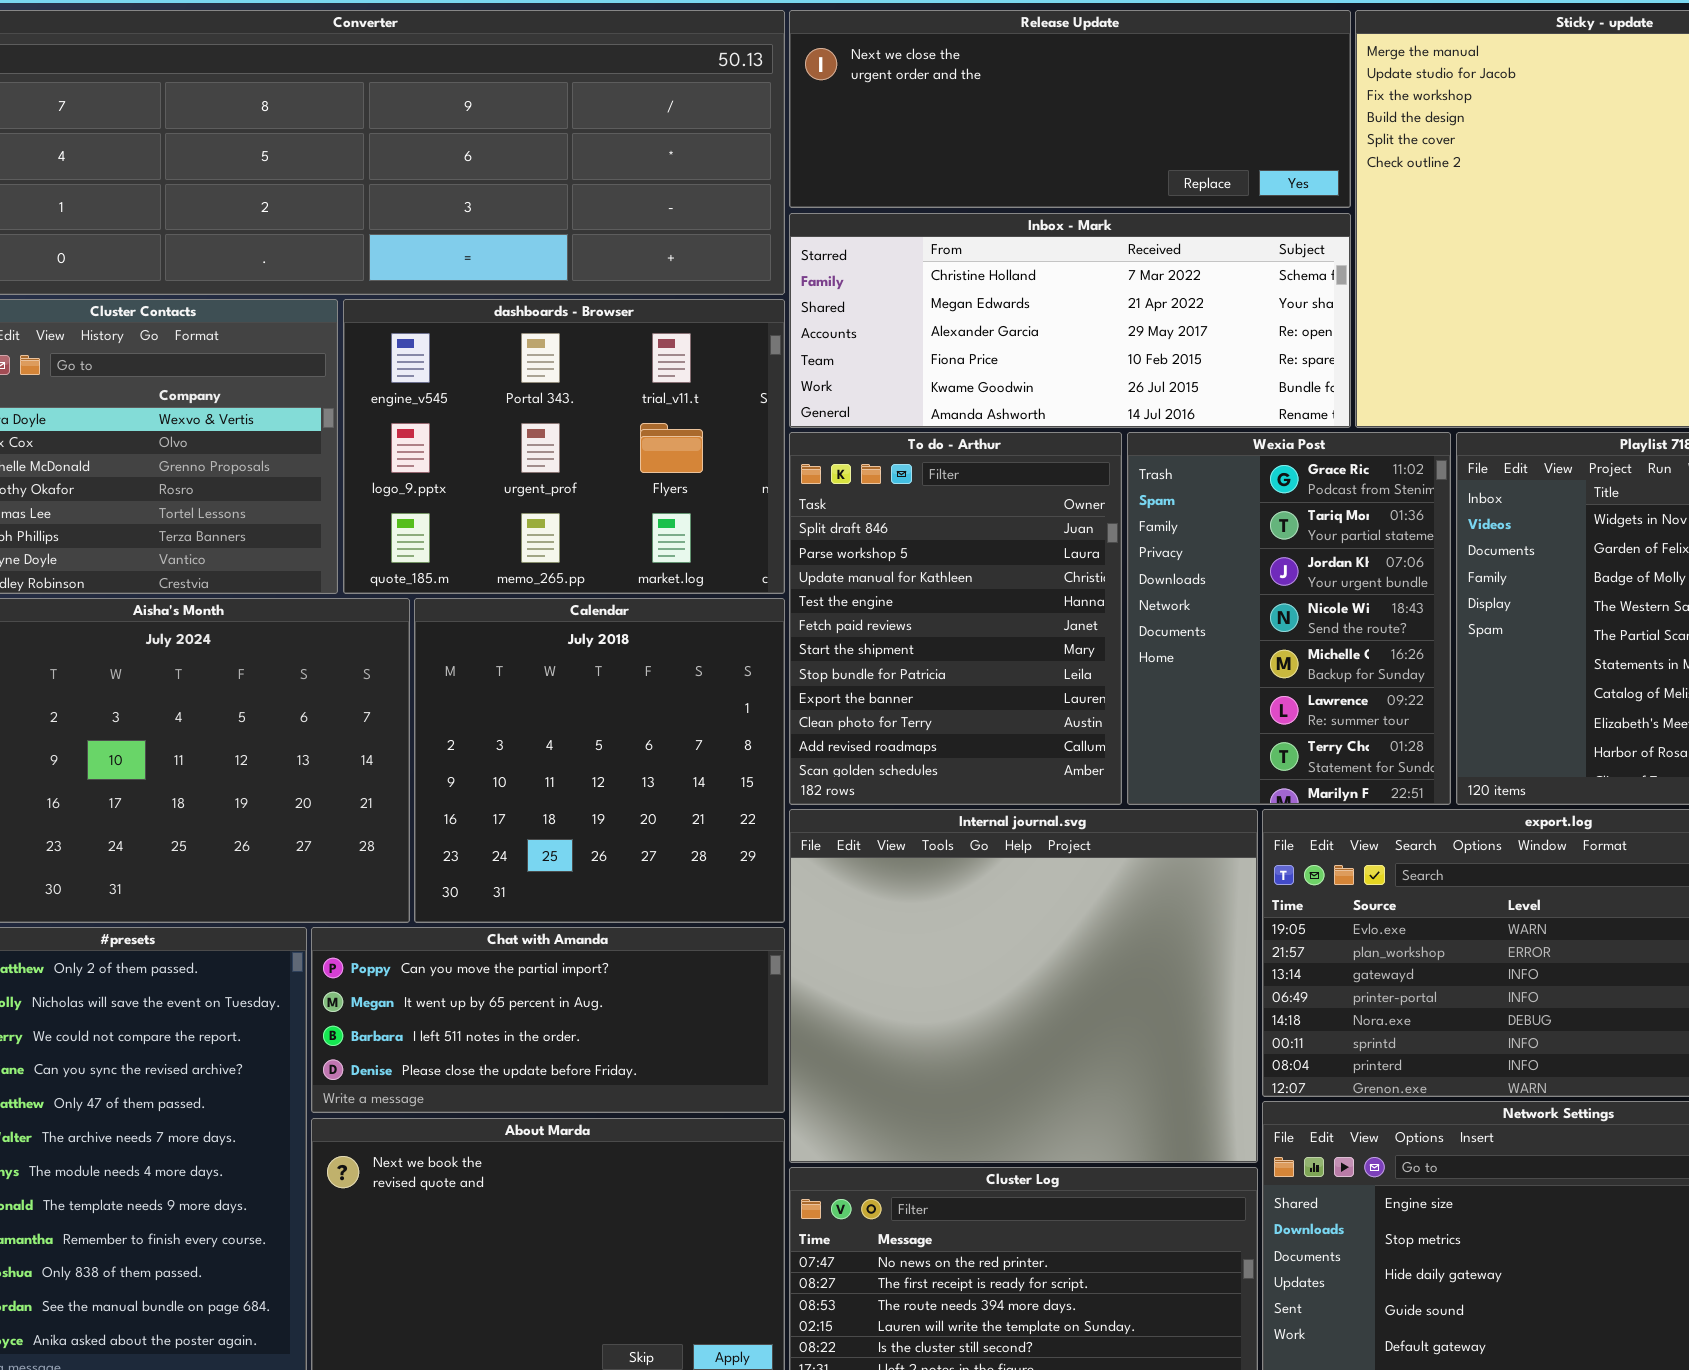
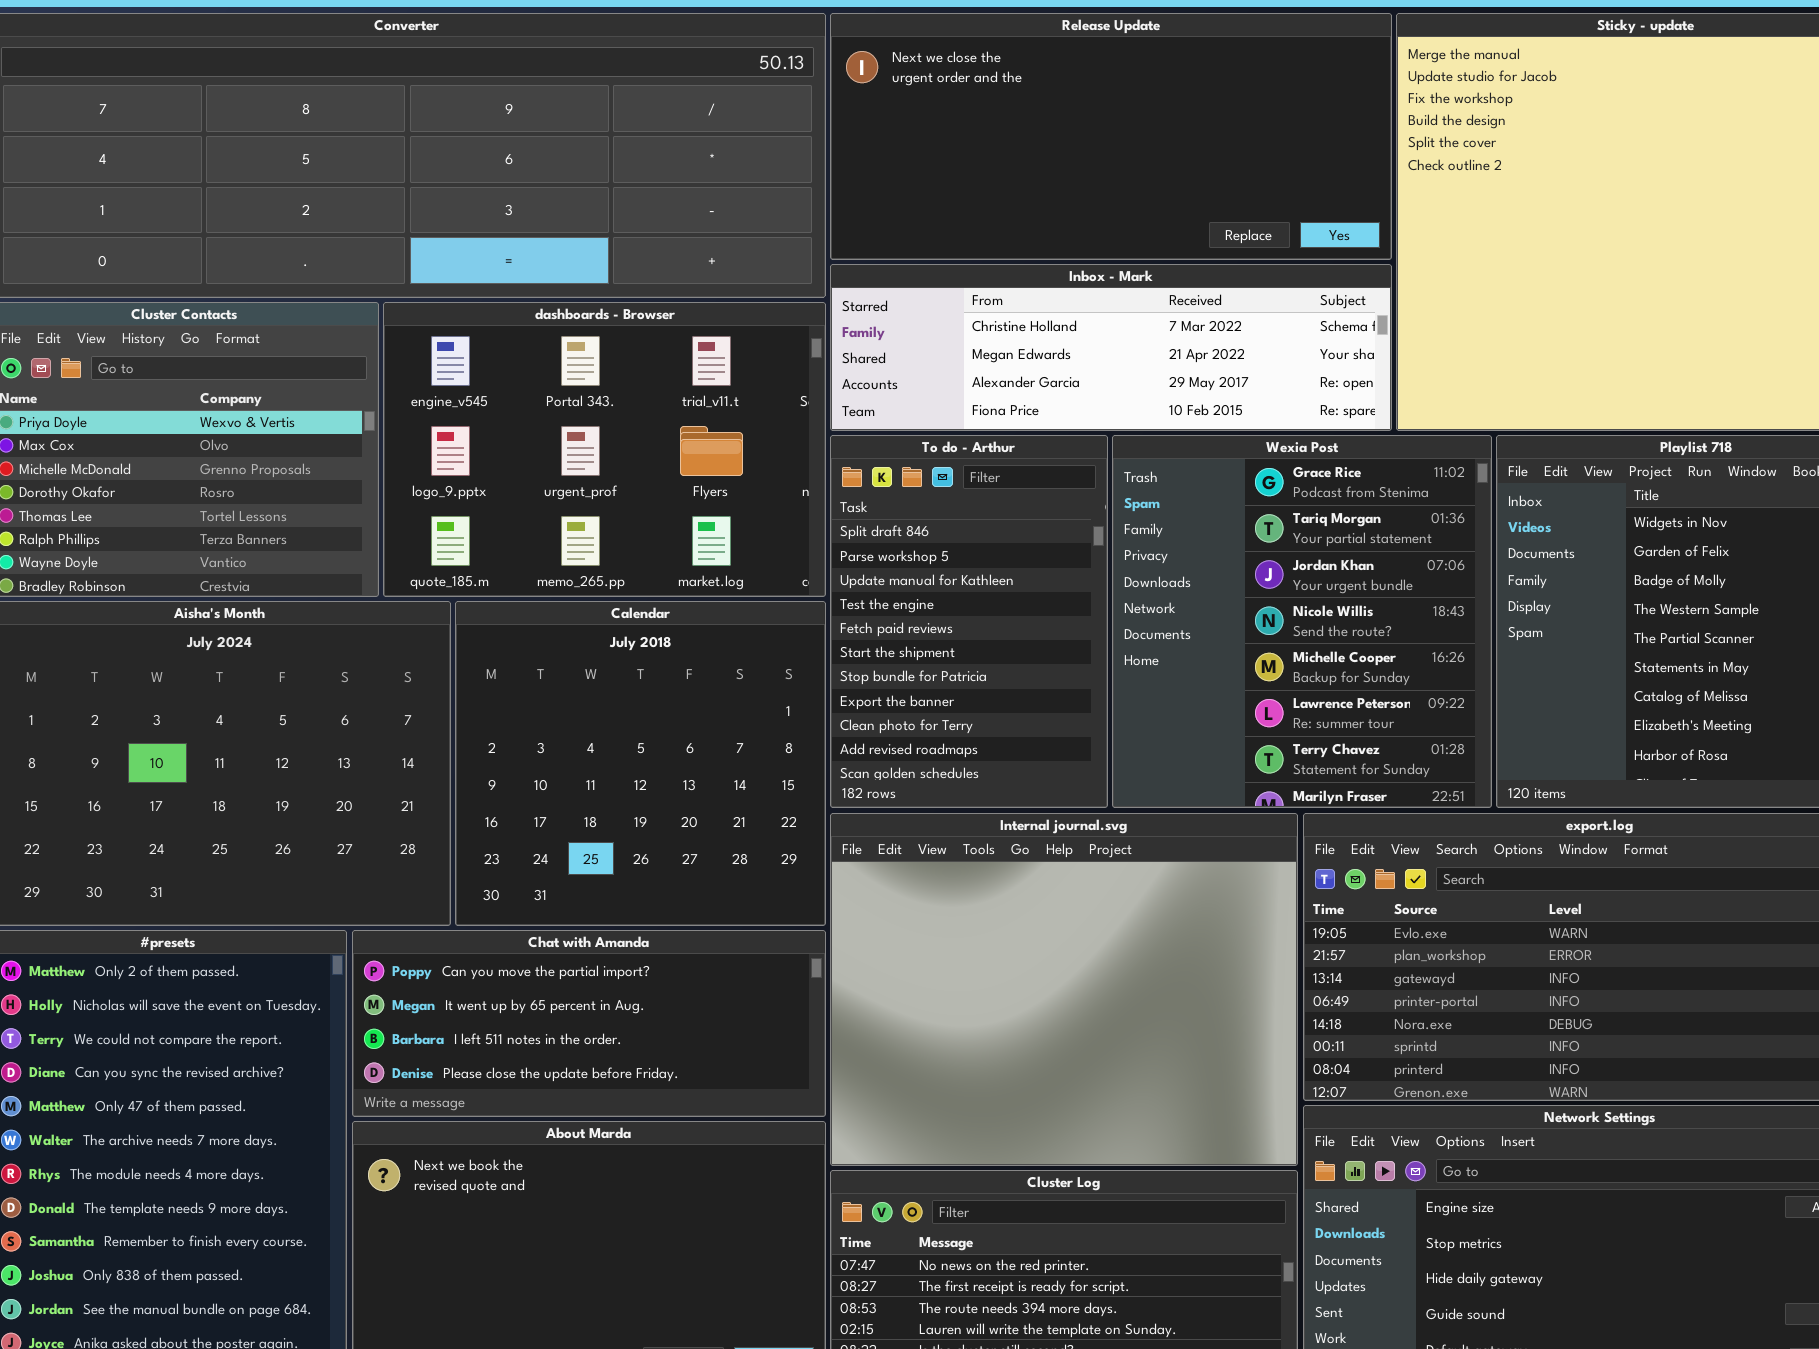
Release Update: [789,10,1351,208] -> [830,13,1392,260], resized
Inbox - Mark: [789,213,1351,428] -> [830,264,1392,431], resized
To do - Arthur: [789,432,1122,805] -> [830,435,1108,808], resized
Wexia Post: [1127,432,1451,805] -> [1112,435,1492,808], resized

